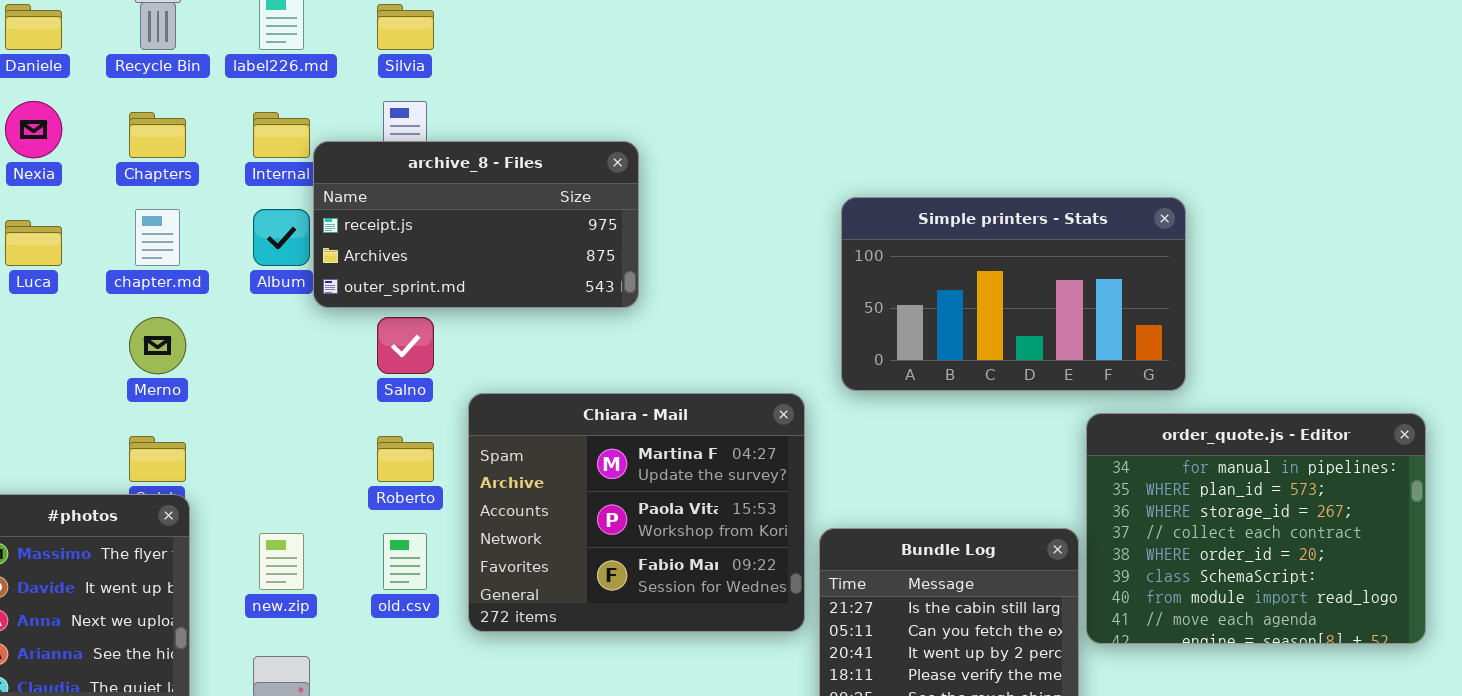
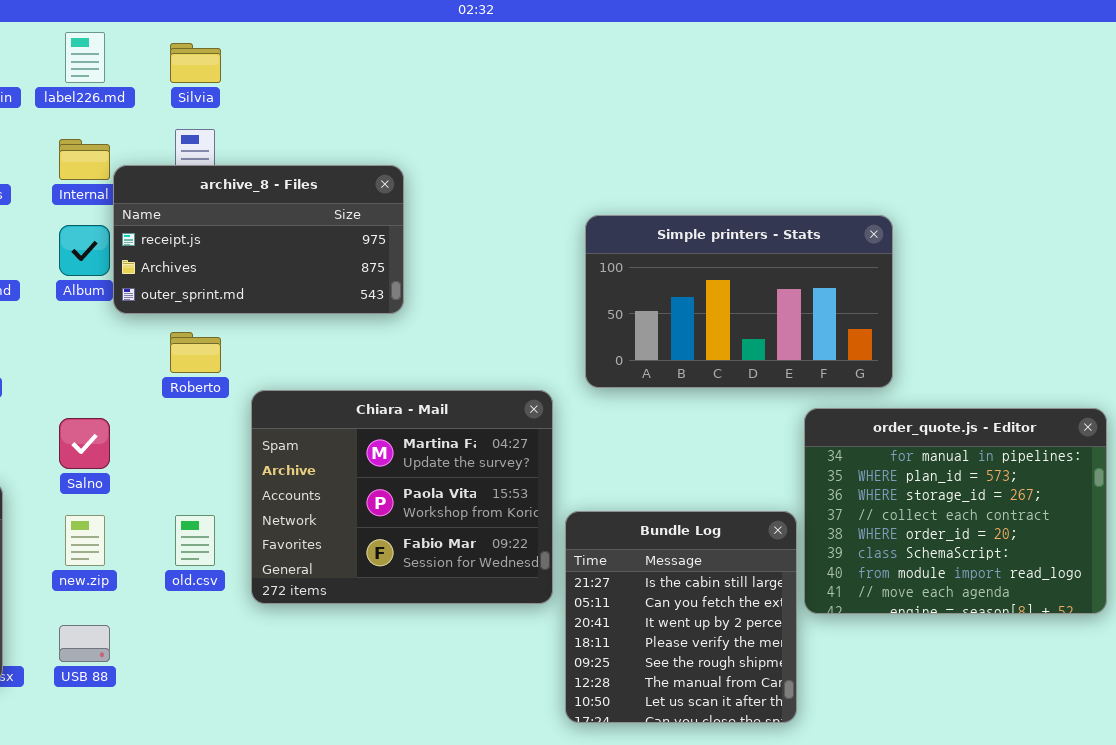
Salno: [377,317,434,374] -> [59,418,110,469], moved
Roberto: [377,436,434,482] -> [170,332,221,373], moved

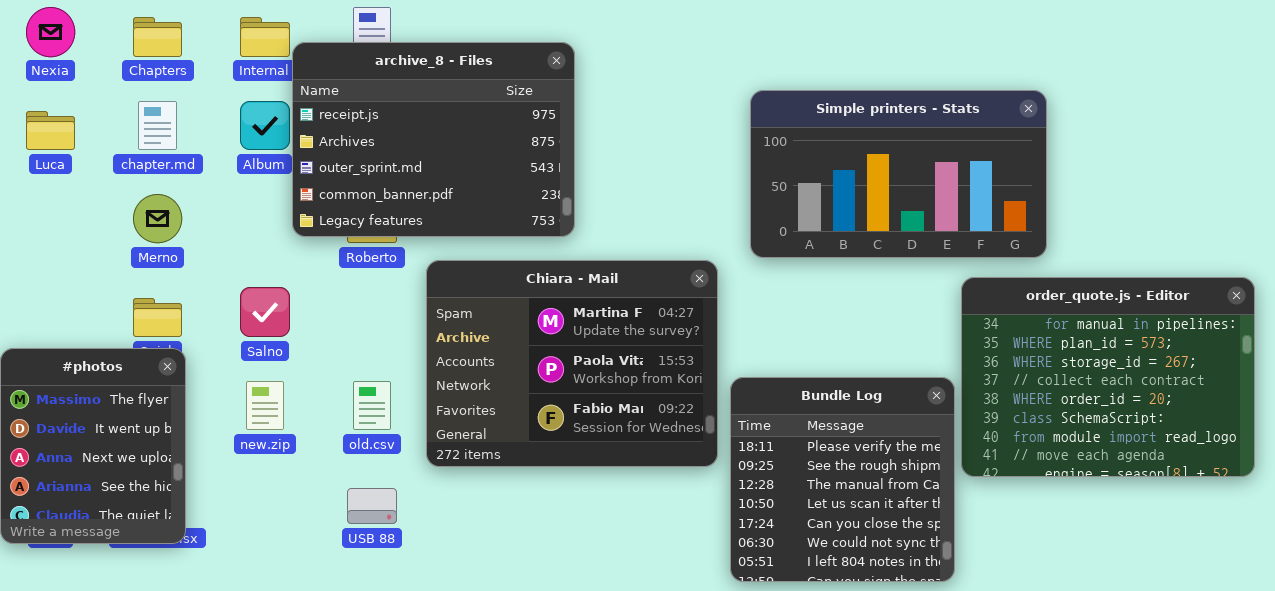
archive_8 - Files: [113,165,404,314] -> [292,42,575,237], resized
Bundle Log: [565,511,797,723] -> [730,377,955,582], scrolled down 3 rows
USB 88: [59,625,110,662] -> [347,488,397,524], moved

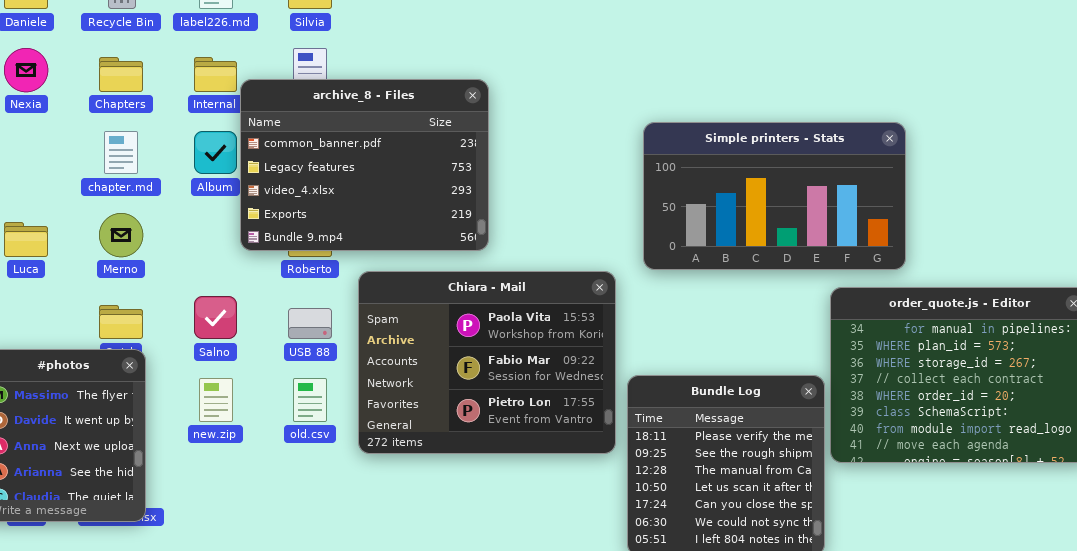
archive_8 - Files: [292,42,575,237] -> [240,79,489,251], scrolled down 3 rows
Luca: [26,111,75,150] -> [4,222,48,257], moved
Chiara - Mail: [426,260,718,467] -> [358,271,616,454], scrolled down 1 row
USB 88: [347,488,397,524] -> [288,308,332,339], moved

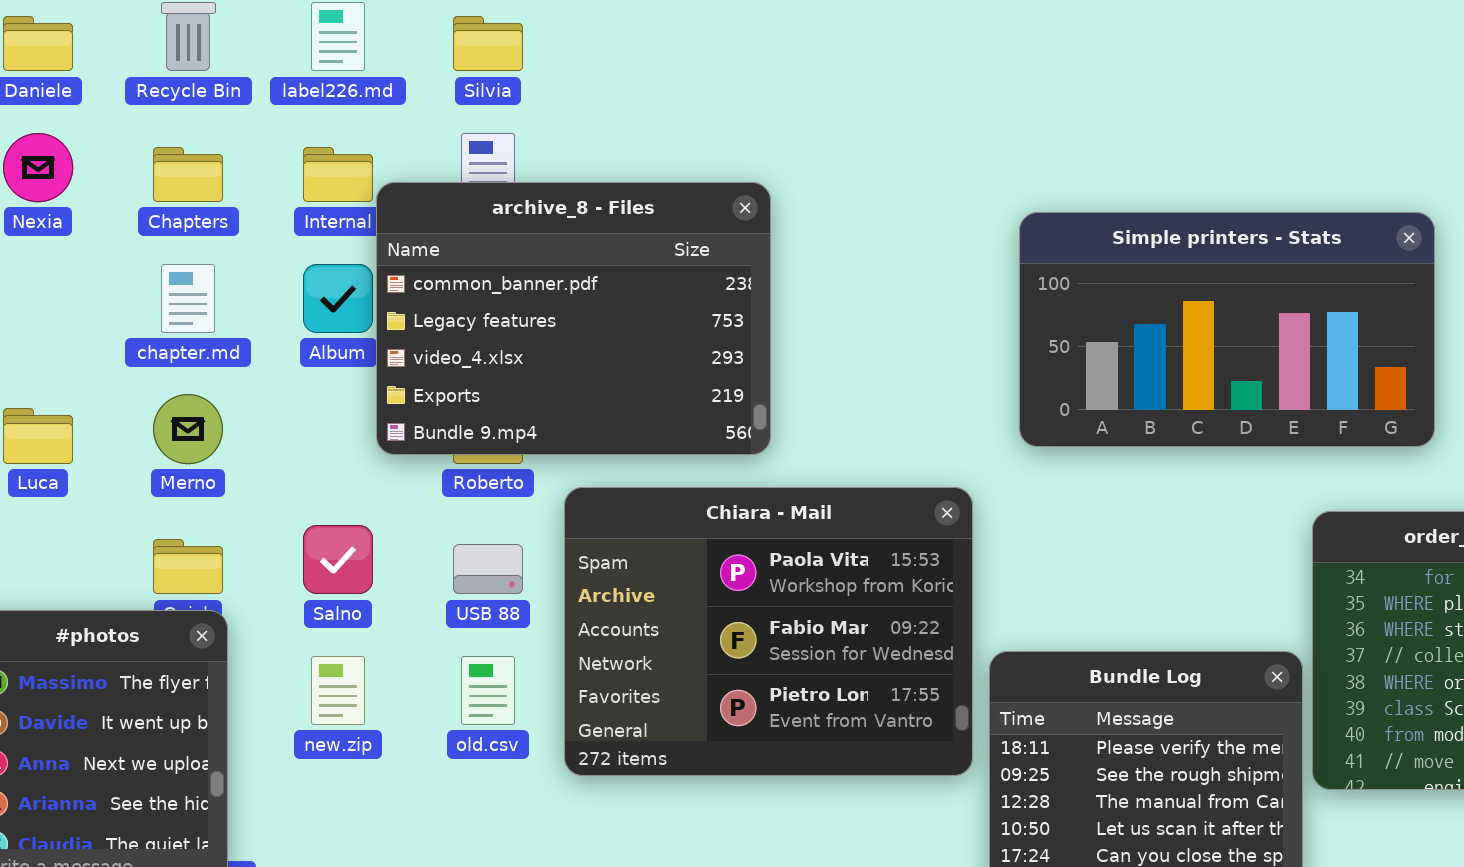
Simple printers - Stats: [643,122,906,270] -> [1019,212,1435,447], moved

